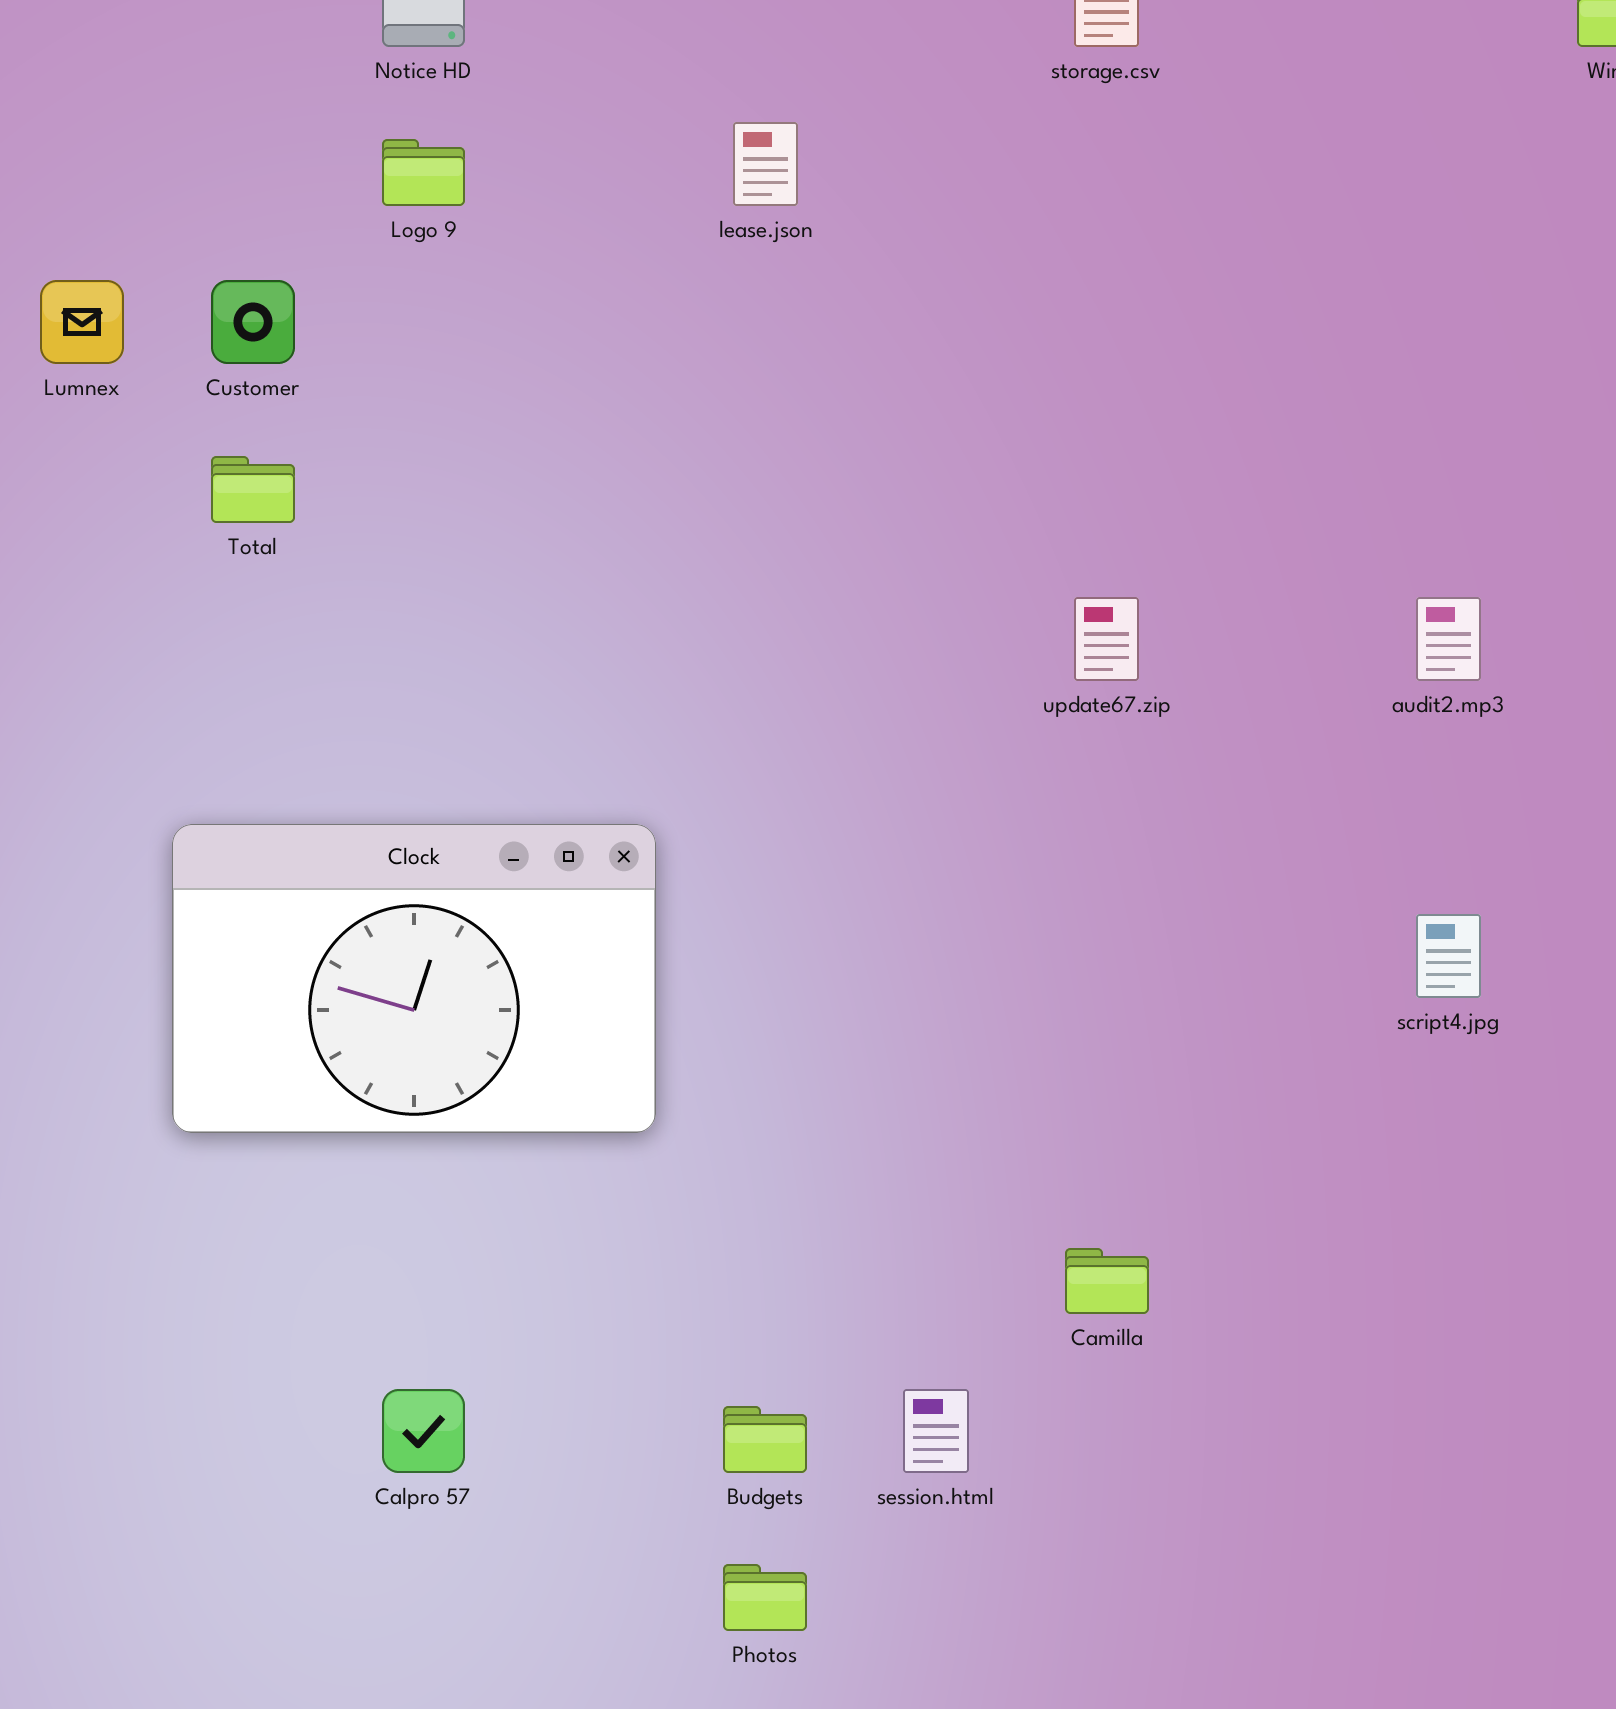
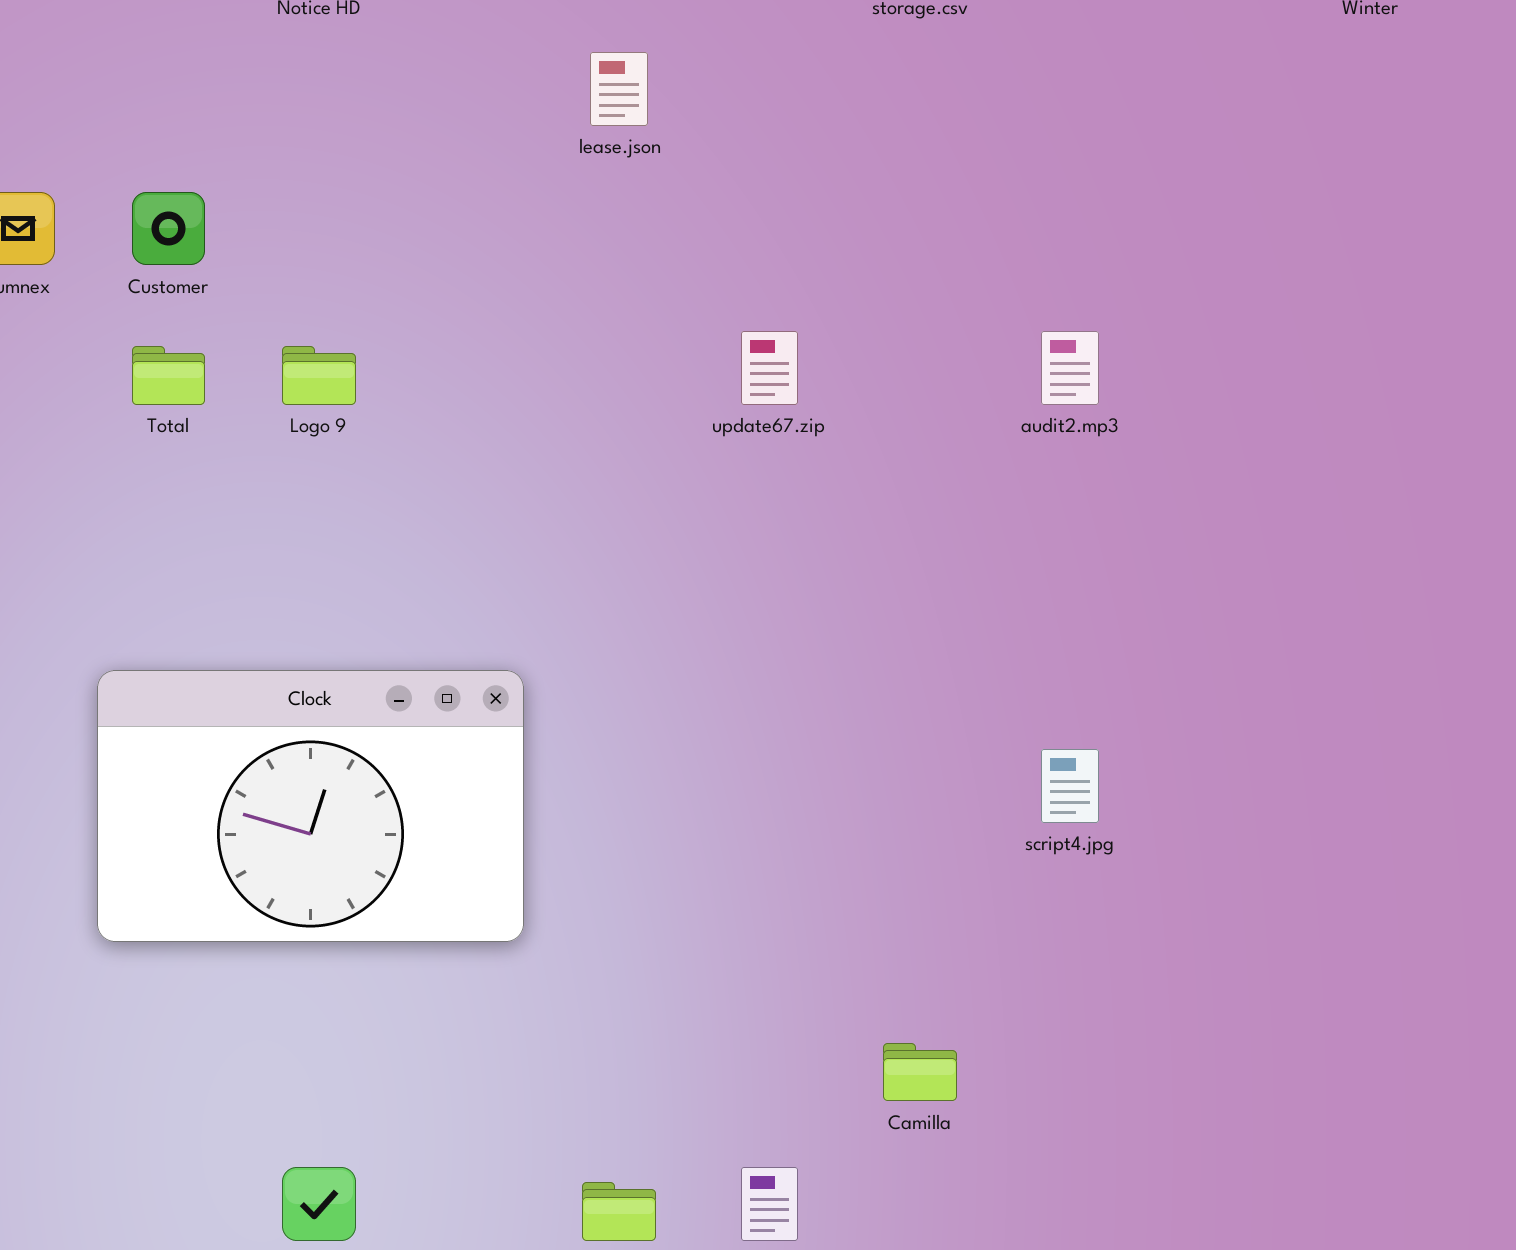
Logo 9: [382,139,465,206] -> [282,346,356,405], moved
update67.zip: [1074,597,1139,681] -> [741,331,798,405], moved
audit2.mp3: [1416,597,1481,681] -> [1041,331,1099,405], moved
script4.jpg: [1416,914,1481,998] -> [1041,749,1099,823], moved

